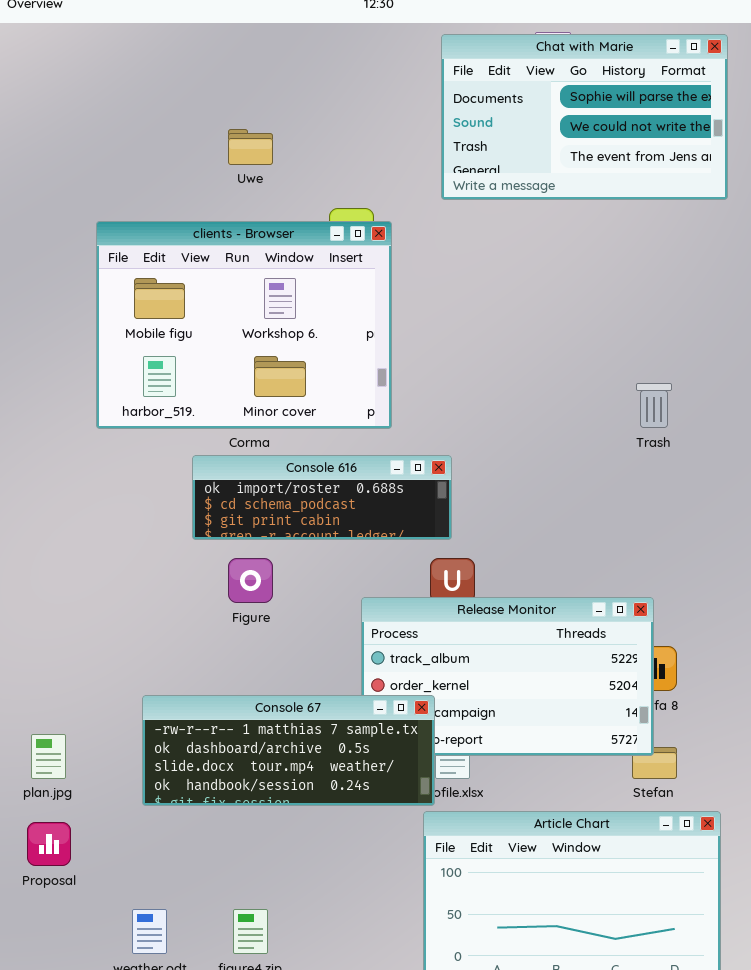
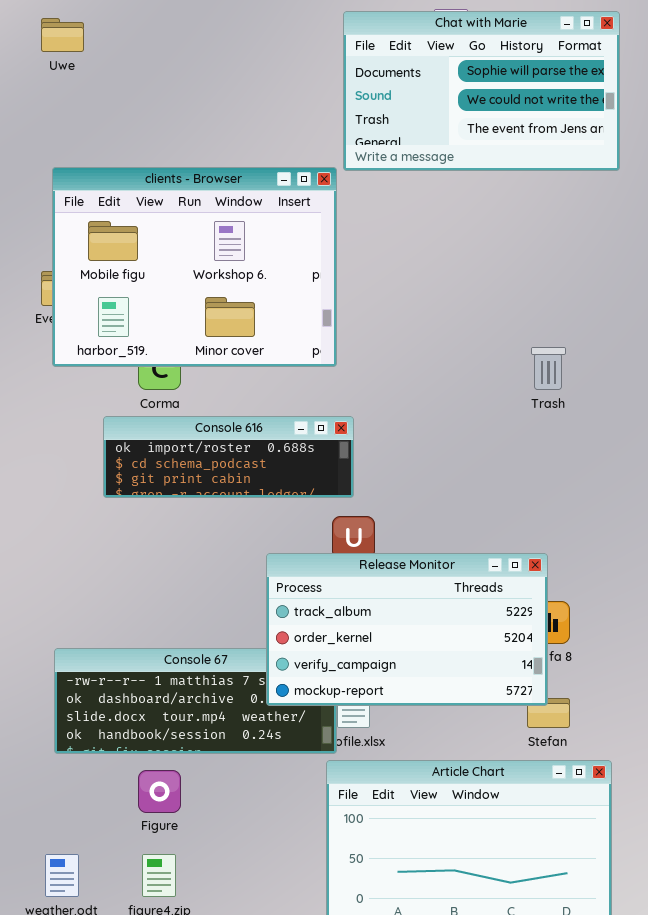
Uwe: [228,129,273,165] -> [41,18,84,52], moved
clients - Browser: [96,221,392,429] -> [52,167,337,367], moved
Figure: [228,558,273,603] -> [138,770,181,813], moved
Release Monitor: [361,597,654,756] -> [266,553,548,706], raised

